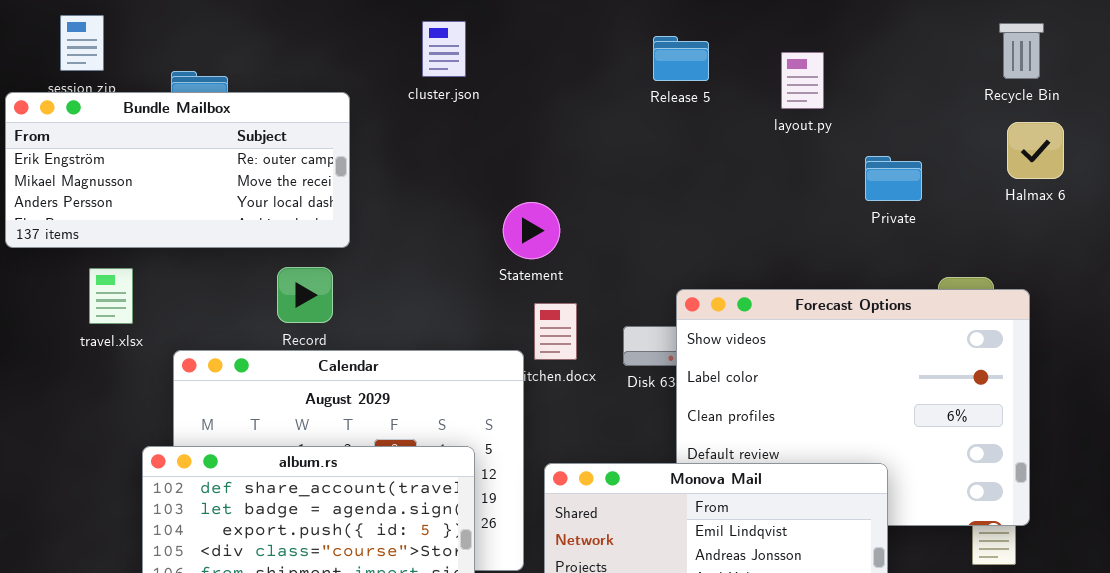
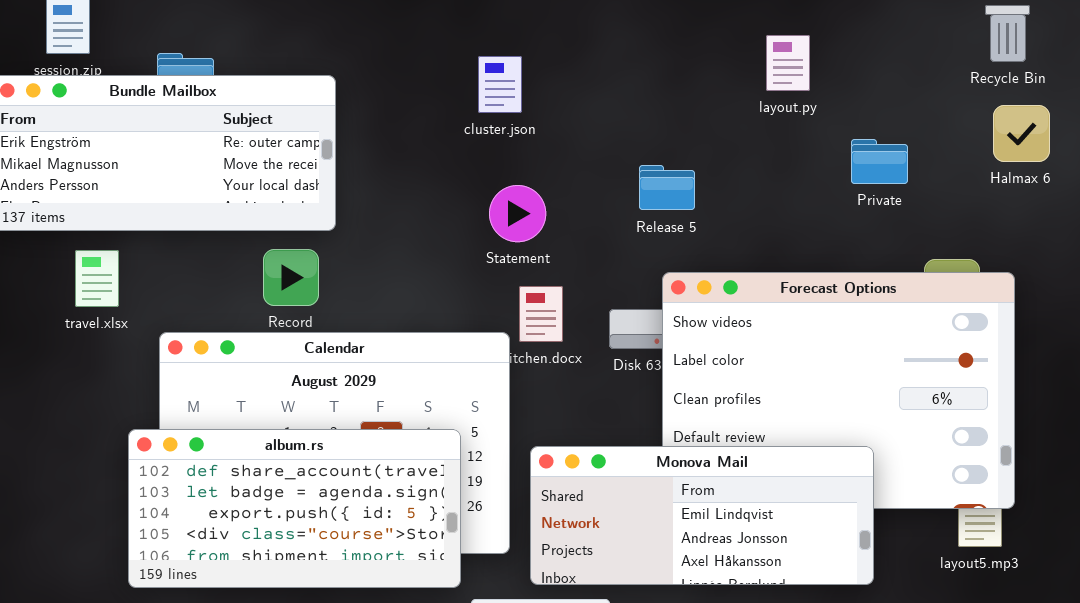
cluster.json: [422,21,466,77] -> [478,56,522,113], moved
Release 5: [653,36,709,81] -> [639,165,695,210], moved

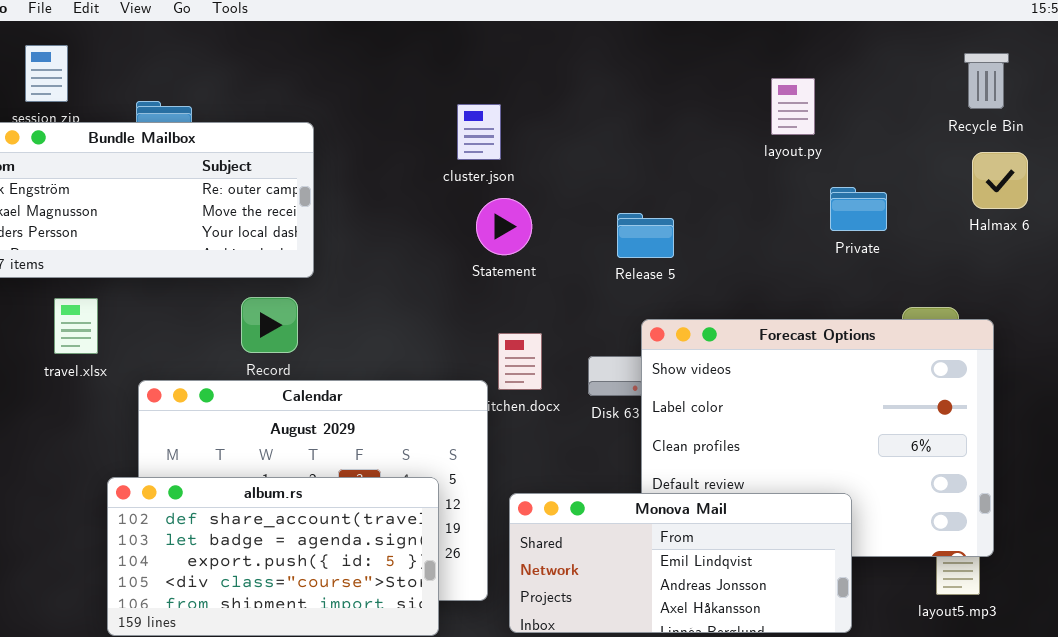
layout.py: [766,35,810,91] -> [771,78,815,135], moved
Statement: [489,185,546,242] -> [476,198,532,255], moved

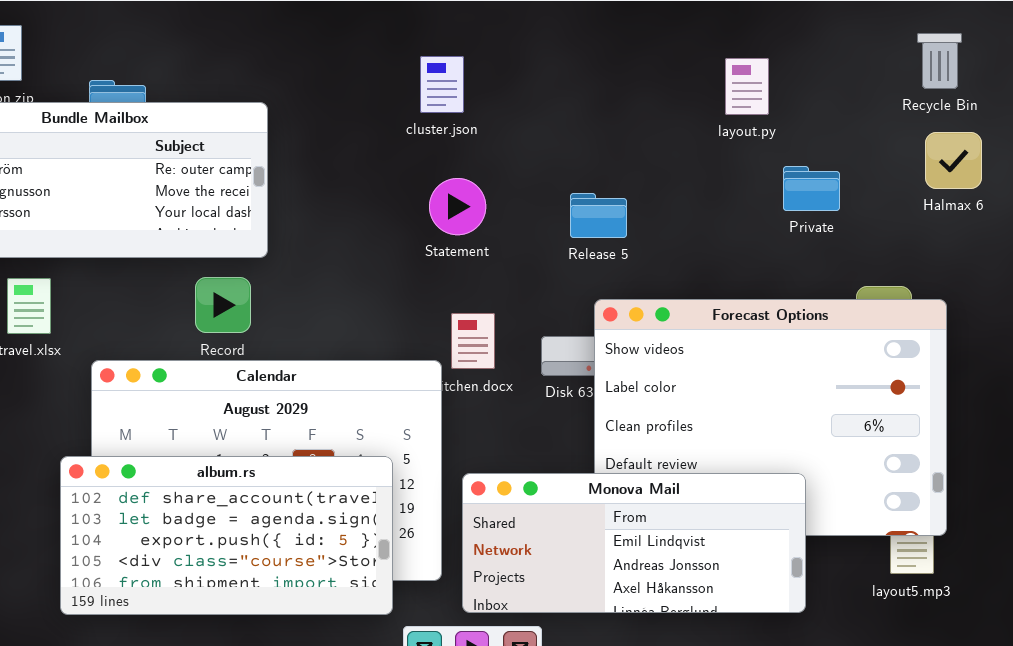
cluster.json: [457,104,501,160] -> [420,56,464,113], moved

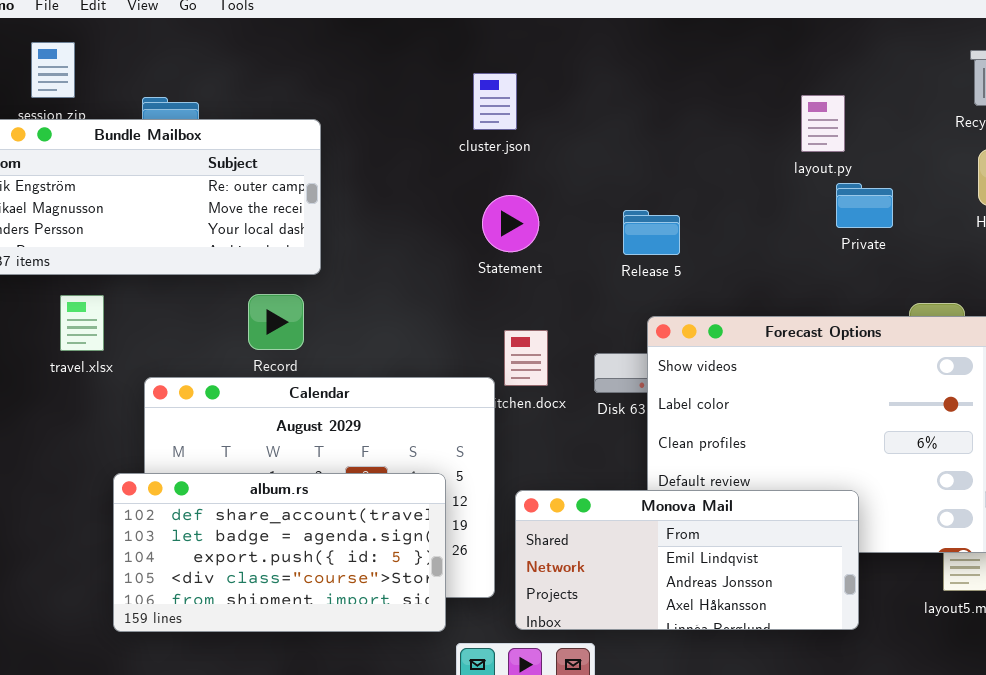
layout.py: [725,58,769,115] -> [801,95,845,152], moved

